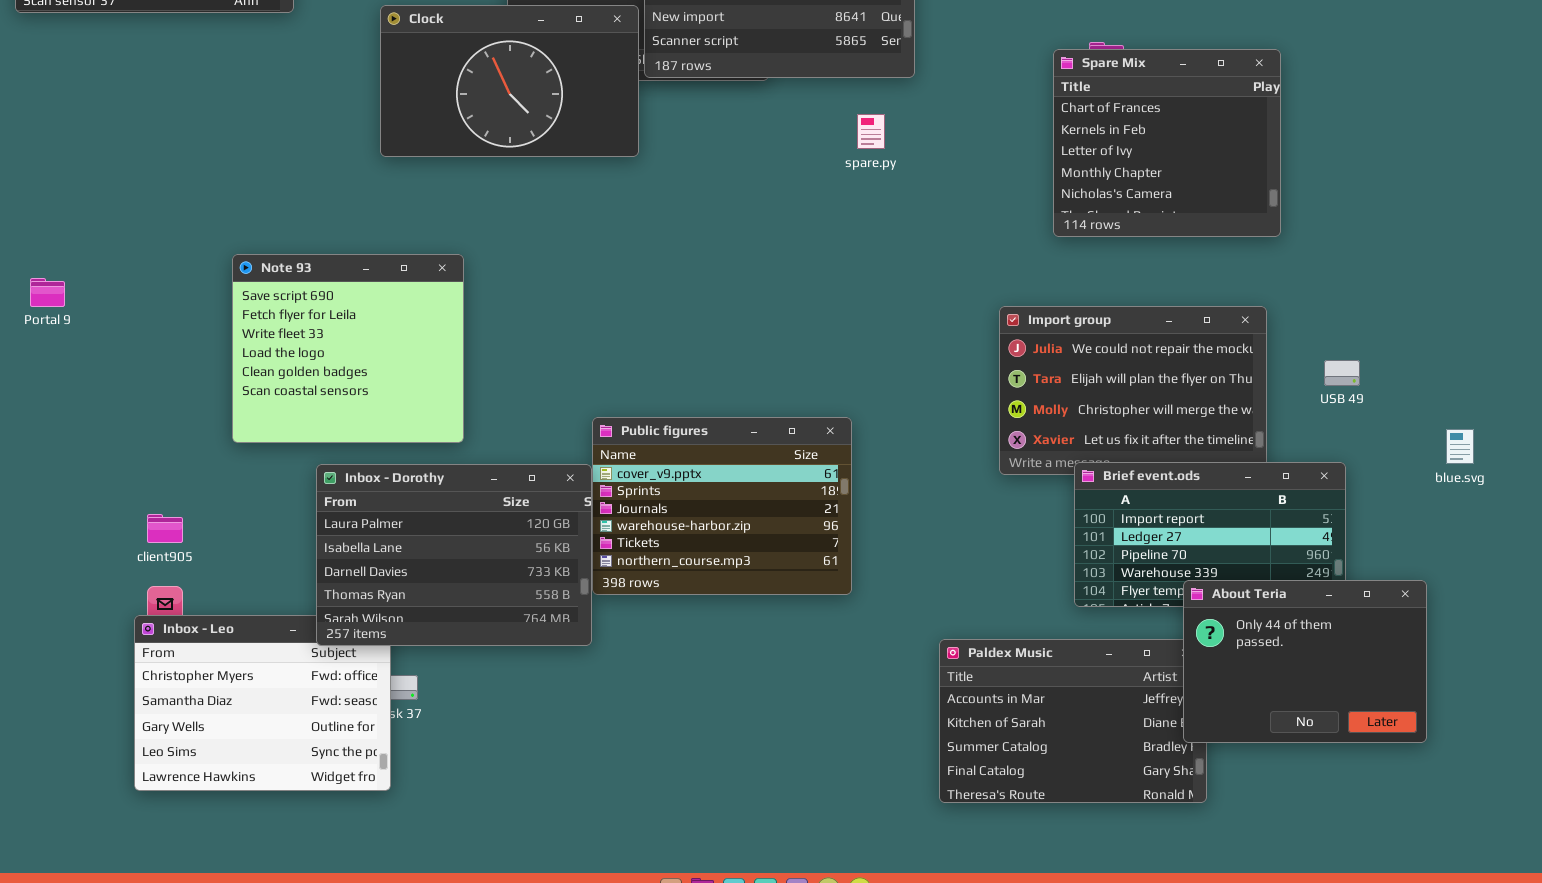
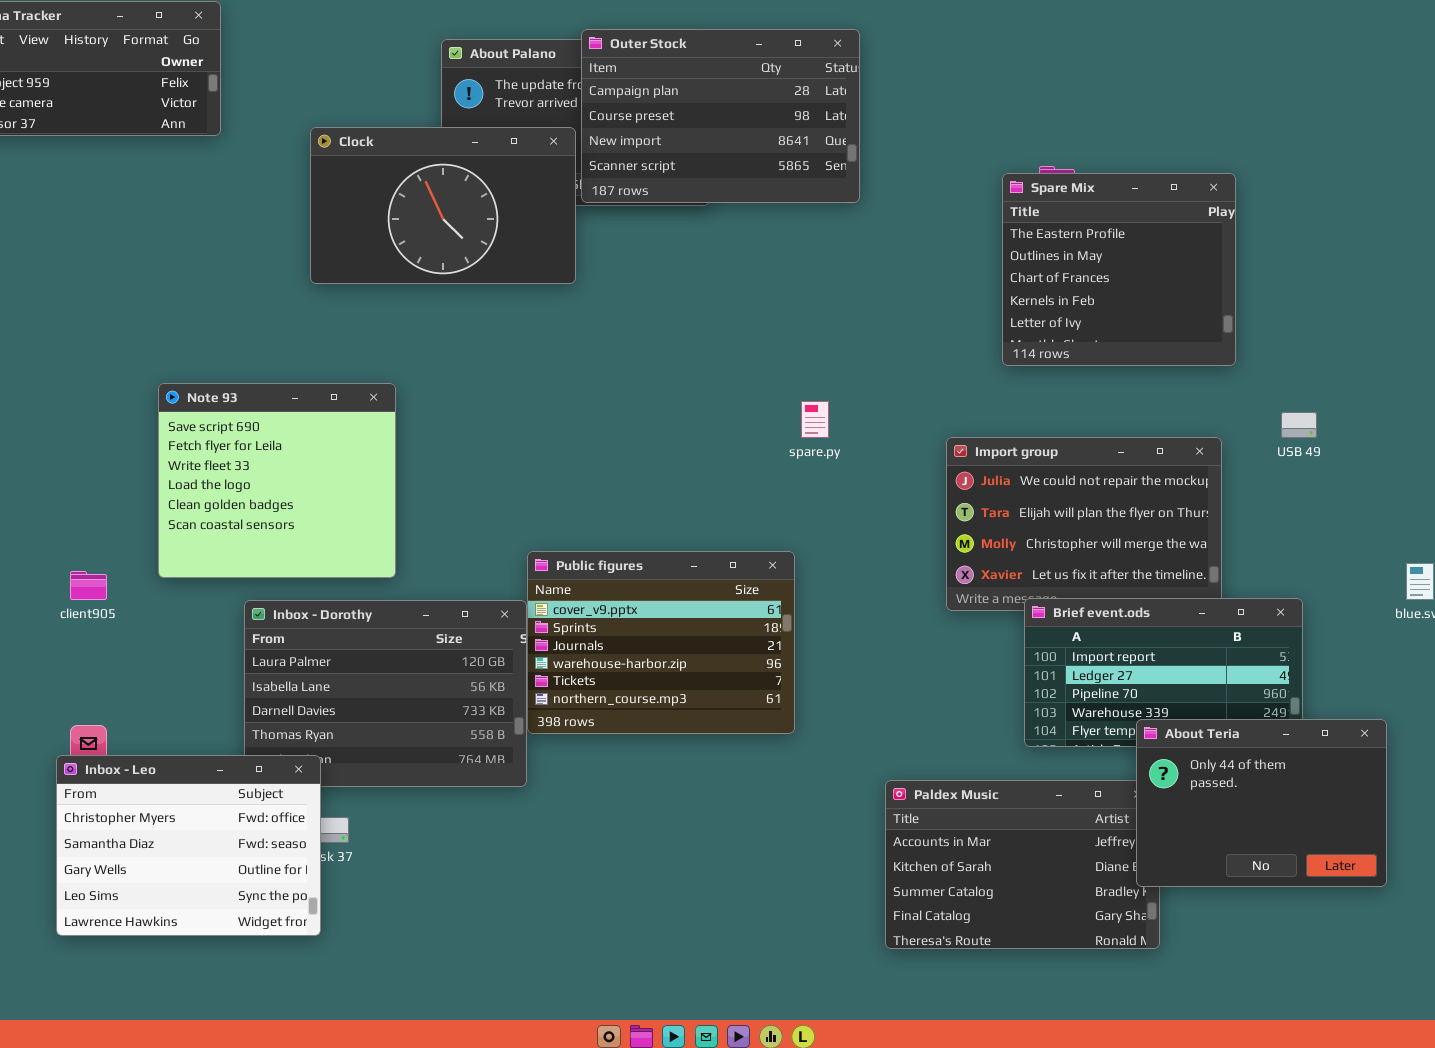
Spare Mix: [1053,49,1281,237] -> [1002,173,1236,366], scrolled up 2 rows
spare.py: [857,114,885,149] -> [801,401,829,438], moved
USB 49: [1324,360,1360,386] -> [1281,412,1317,438], moved
client905: [147,514,183,543] -> [70,571,107,600], moved
Inbox - Leo: [134,615,391,791] -> [56,755,321,936], raised

